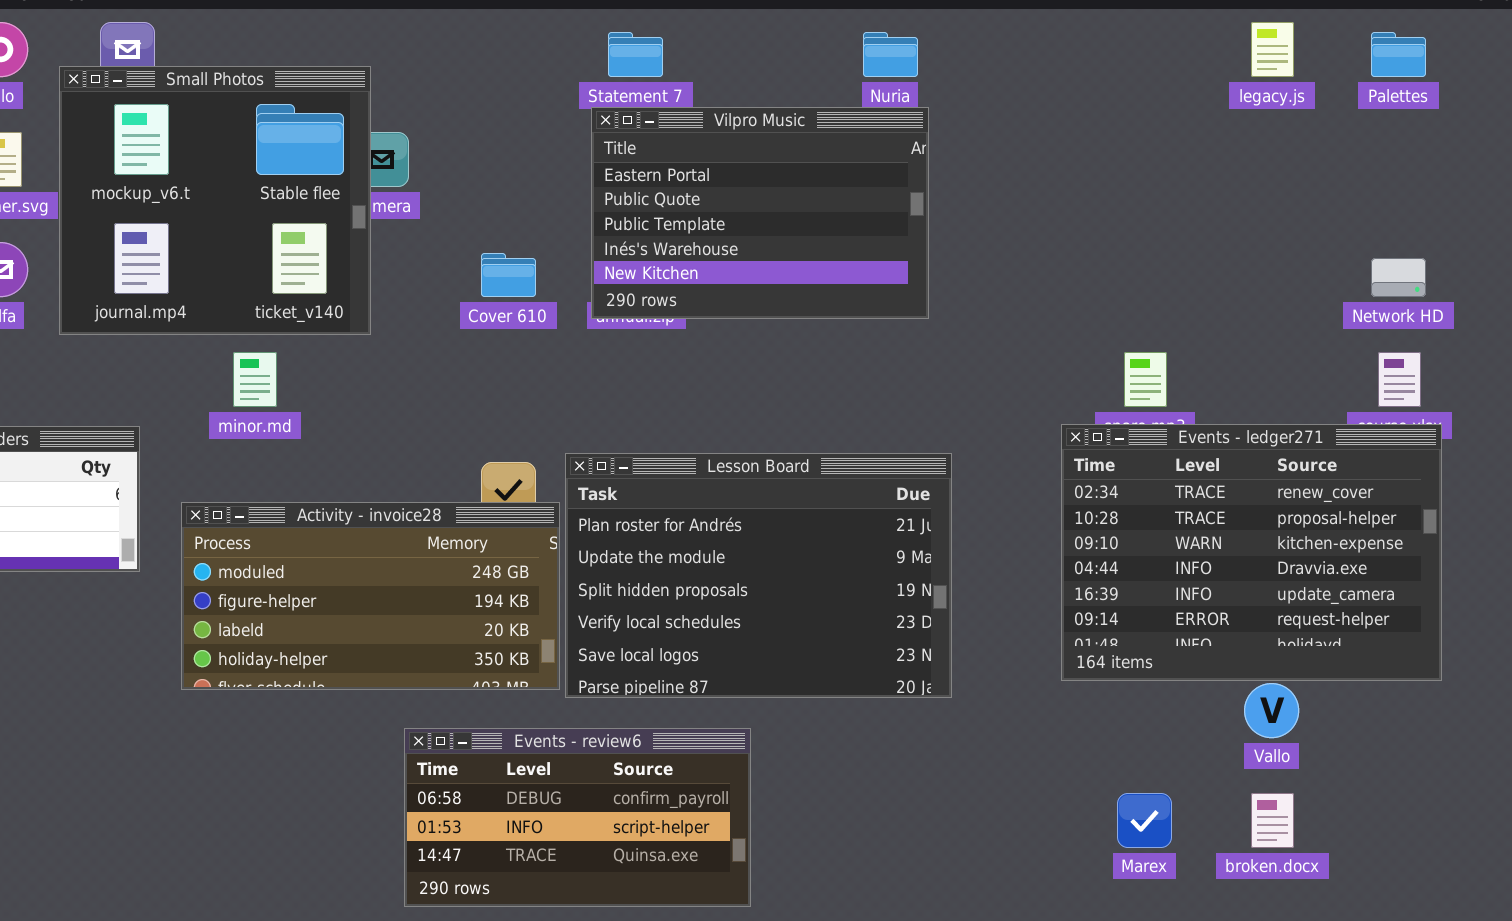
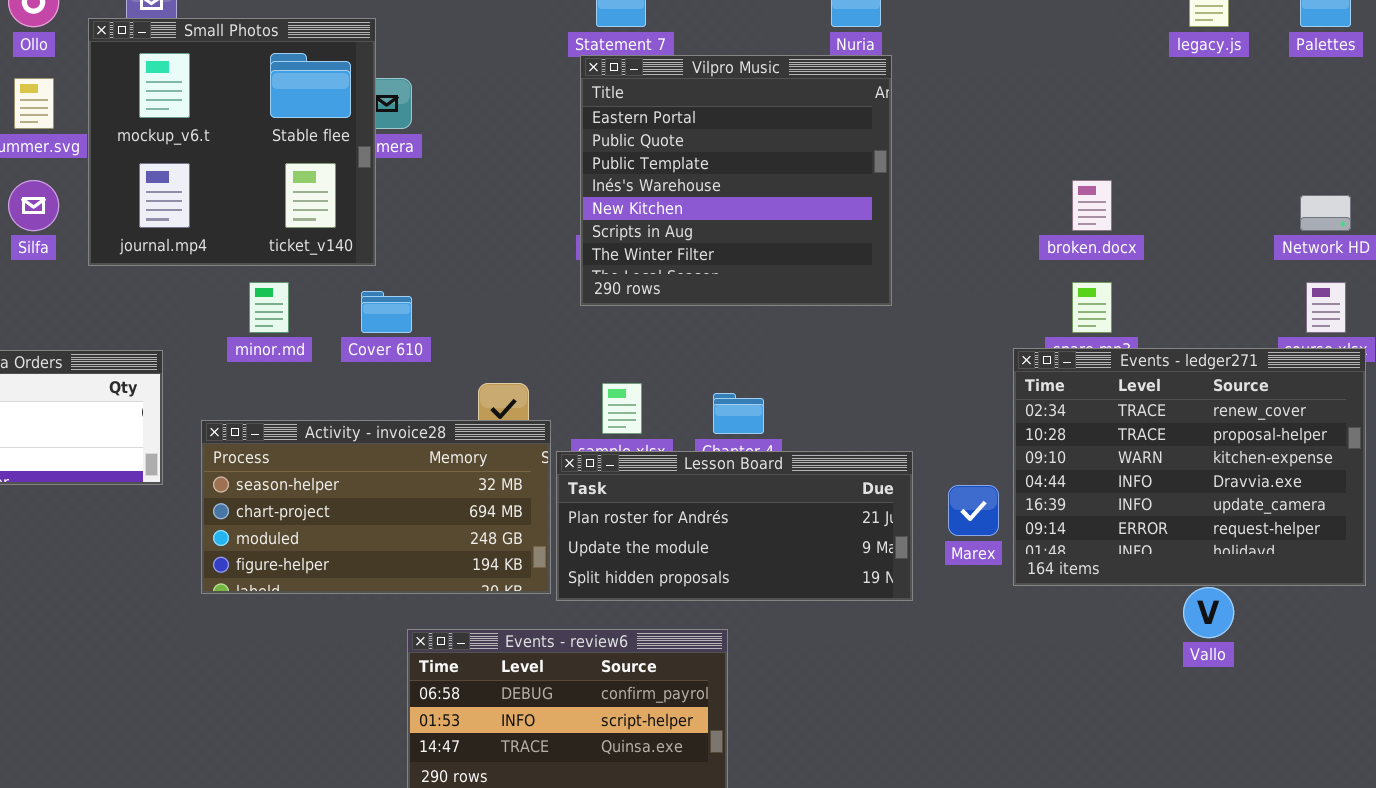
Vilpro Music: [591,107,929,319] -> [580,55,892,306], resized
Cover 610: [481,253,536,297] -> [361,291,412,333], moved
Lesson Board: [565,453,952,698] -> [556,451,913,601], resized
Activity - invoice28: [181,502,560,690] -> [201,420,551,594], scrolled up 2 rows
Marex: [1117,793,1172,848] -> [948,485,999,536], moved
broken.docx: [1251,793,1294,848] -> [1072,180,1112,231], moved

